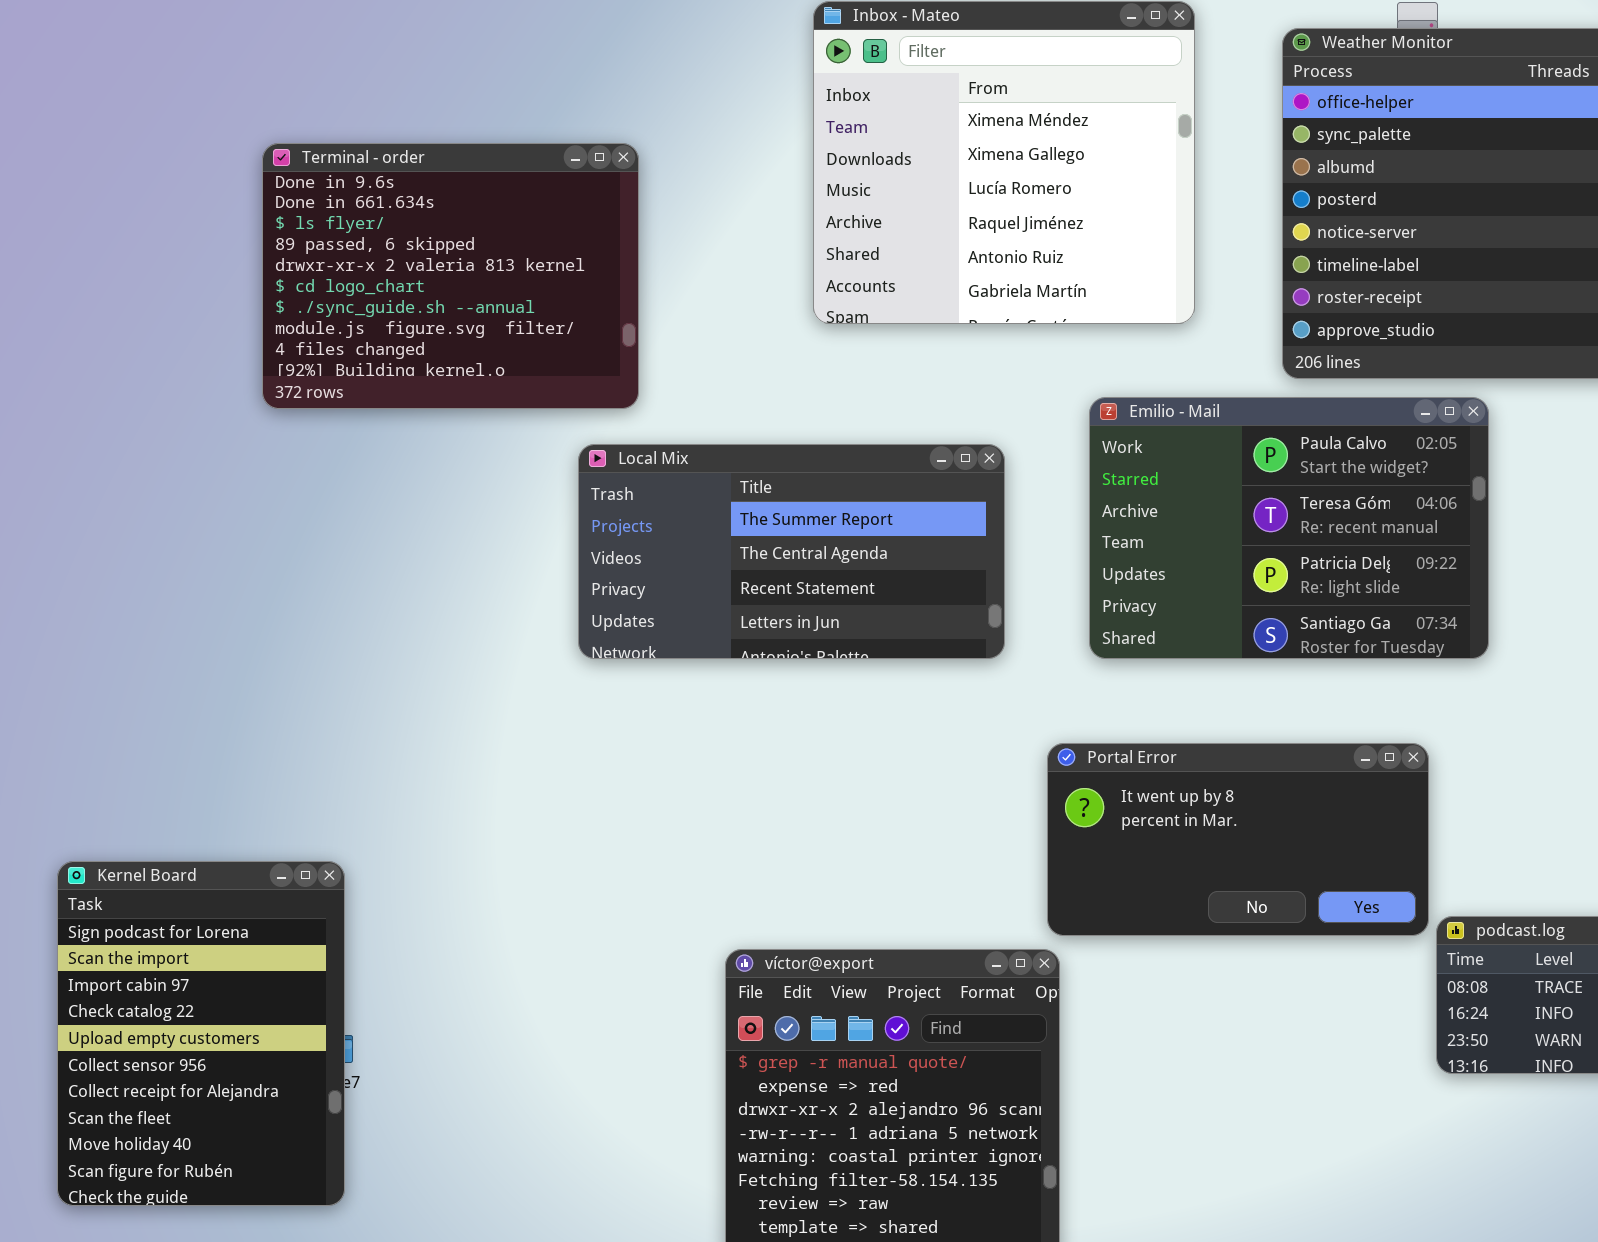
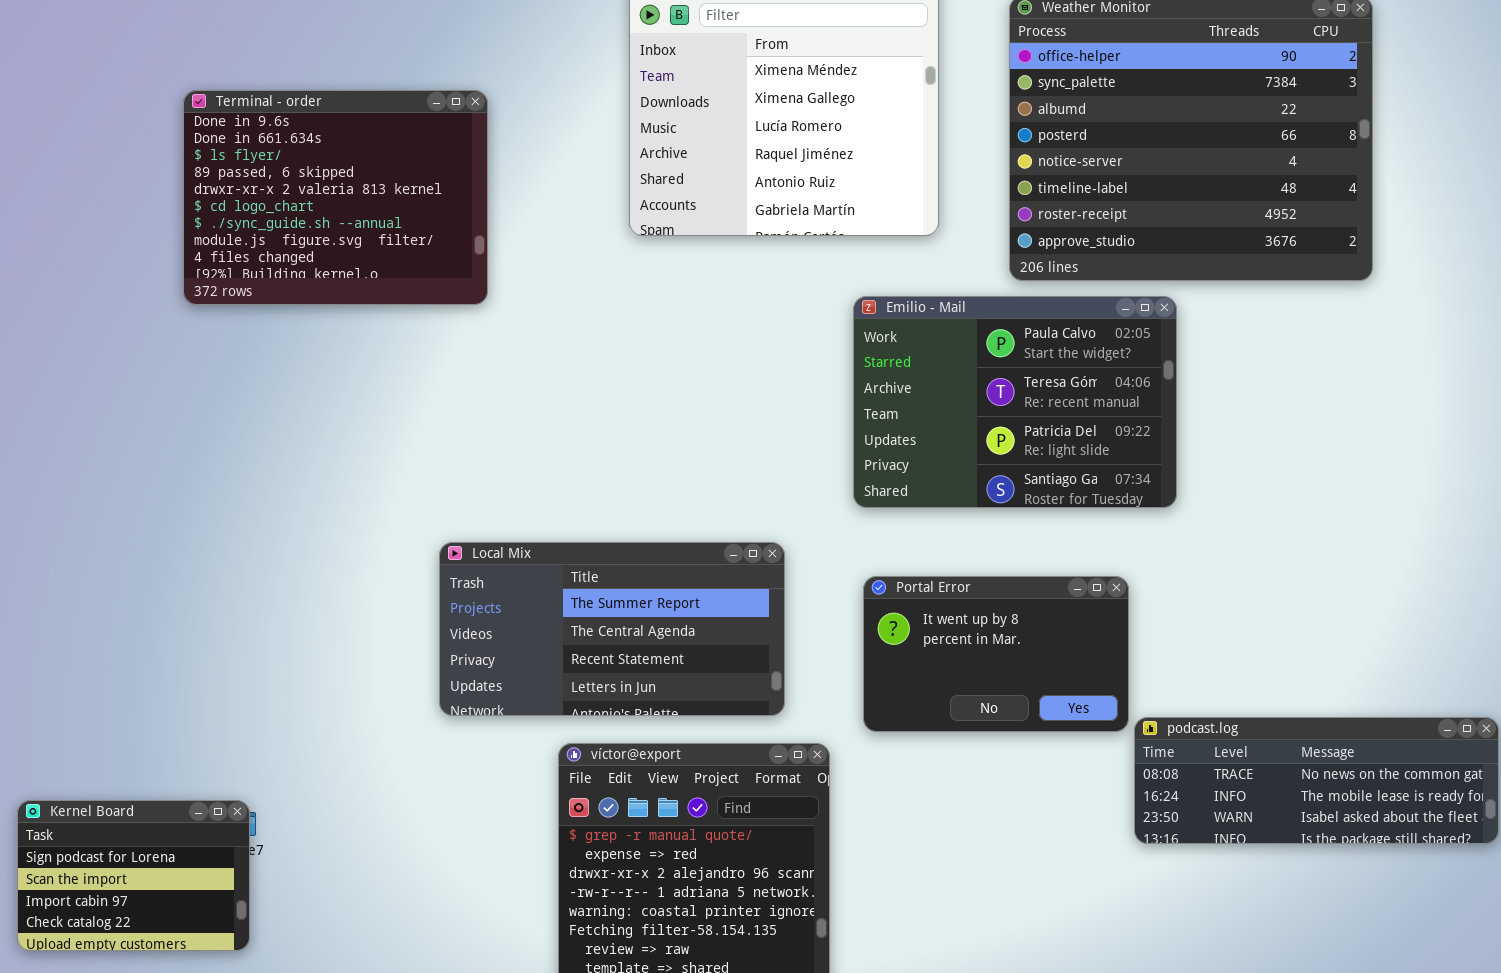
Local Mix: [578,444,1005,659] -> [439,542,785,716], moved
Portal Error: [1047,743,1429,936] -> [863,576,1129,732], resized
Kernel Board: [57,861,345,1206] -> [17,800,250,951], resized

